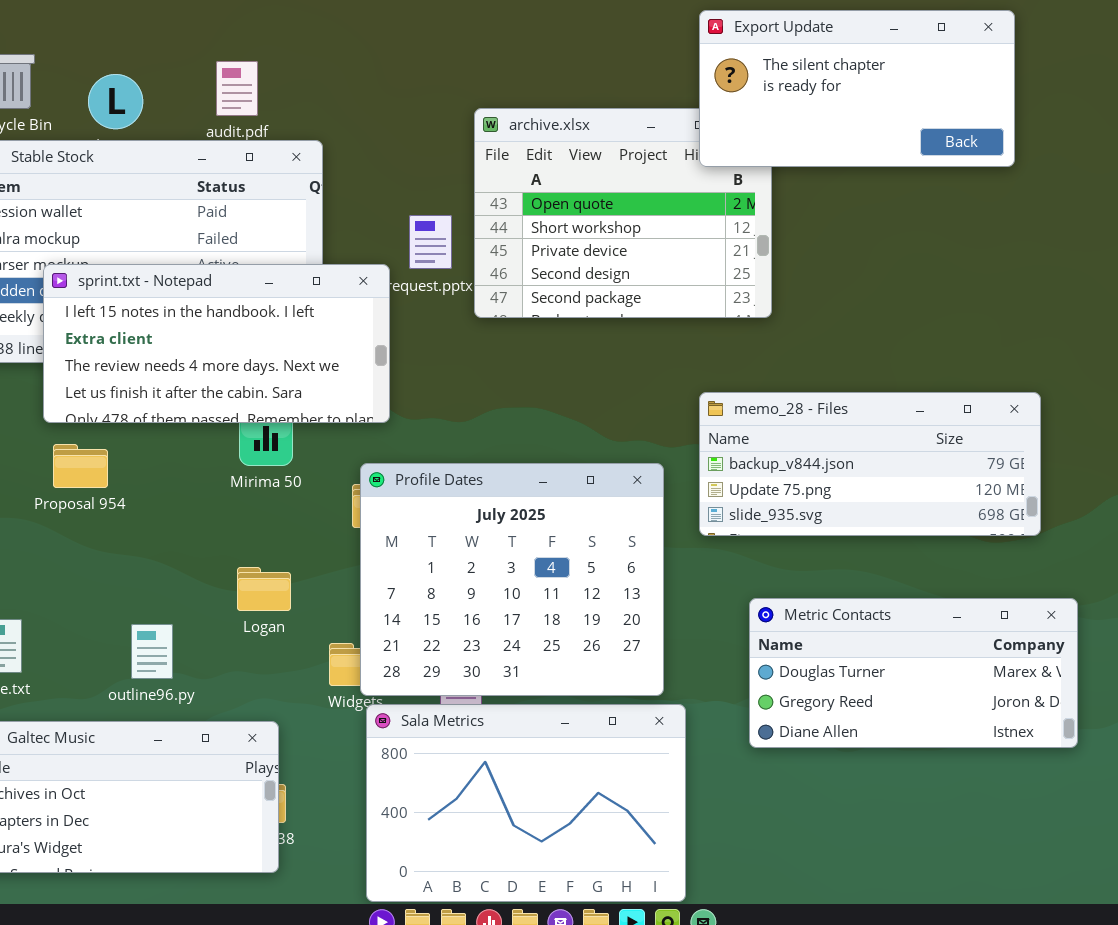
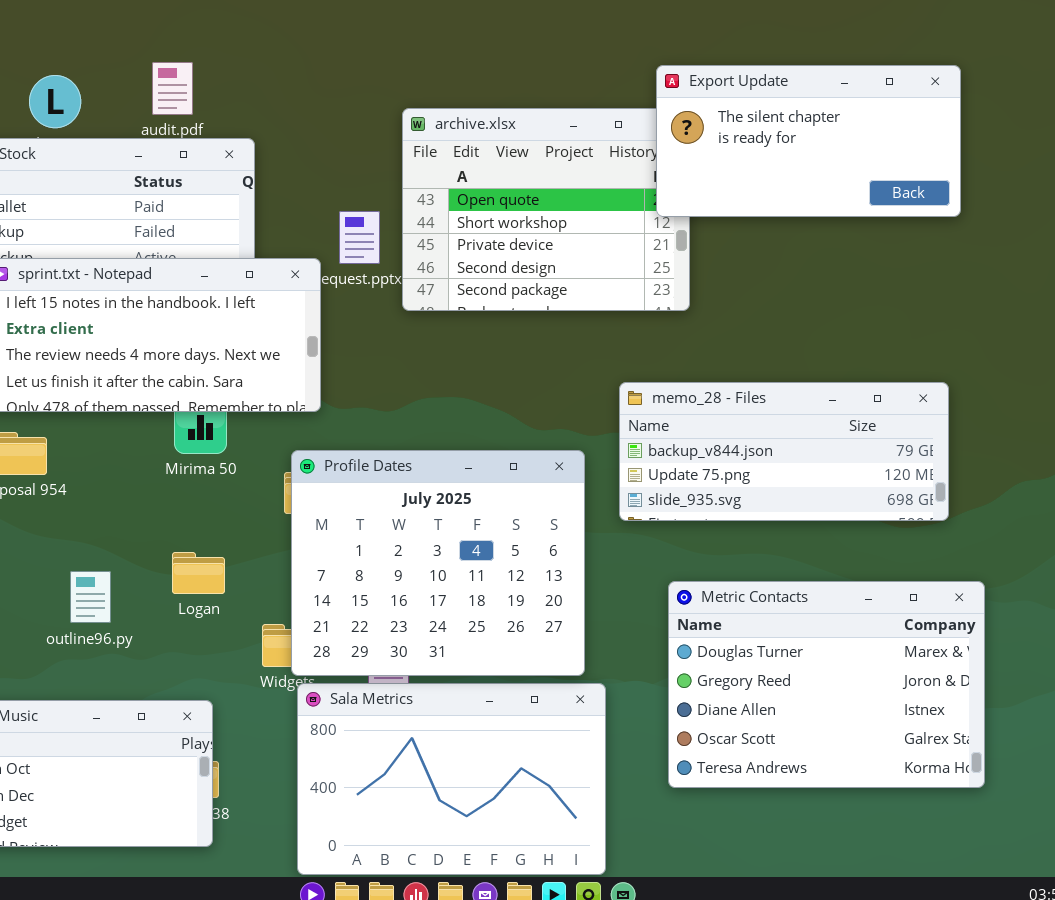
Export Update: [699,10,1015,167] -> [656,65,961,217], moved
Metric Contacts: [749,598,1078,748] -> [668,581,985,788], resized
outline96.py: [131,624,173,679] -> [70,571,111,623], moved

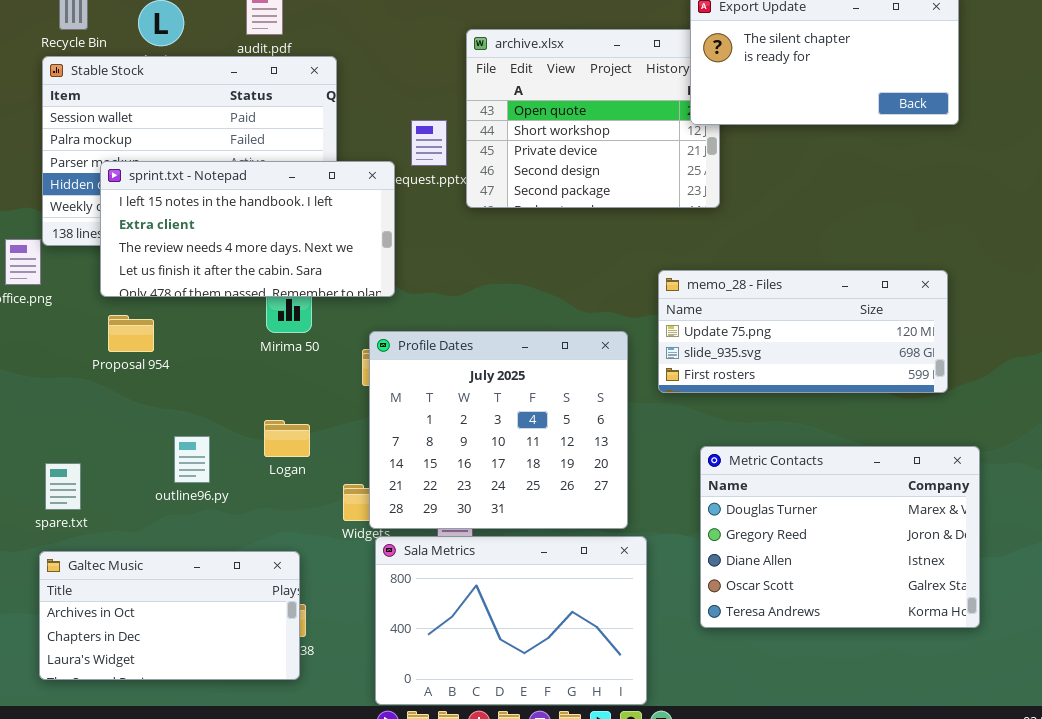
memo_28 - Files: [619,382,949,521] -> [658,270,948,393], scrolled down 1 row

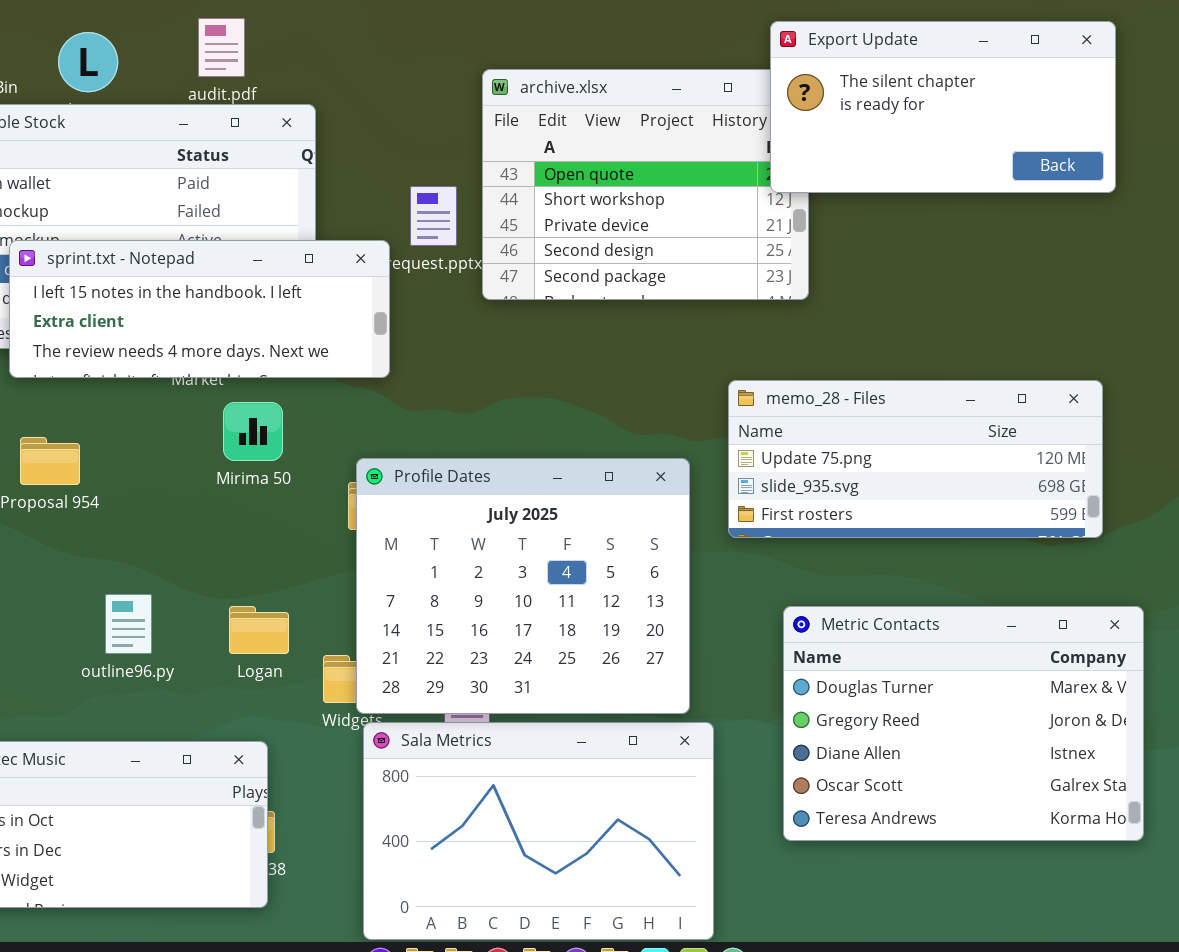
sprint.txt - Notepad: [100,161,395,297] -> [9,240,390,378], resized
Logan: [264,420,310,457] -> [229,606,289,654], moved

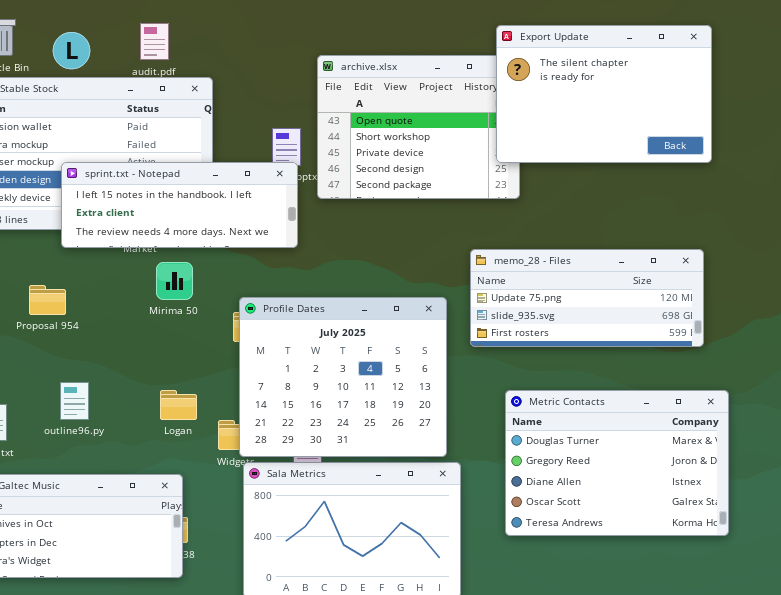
Export Update: [770,21,1116,193] -> [496,25,712,163], resized
sprint.txt - Notepad: [9,240,390,378] -> [61,162,298,248], moved
outline96.py: [105,594,152,654] -> [60,382,89,420], moved

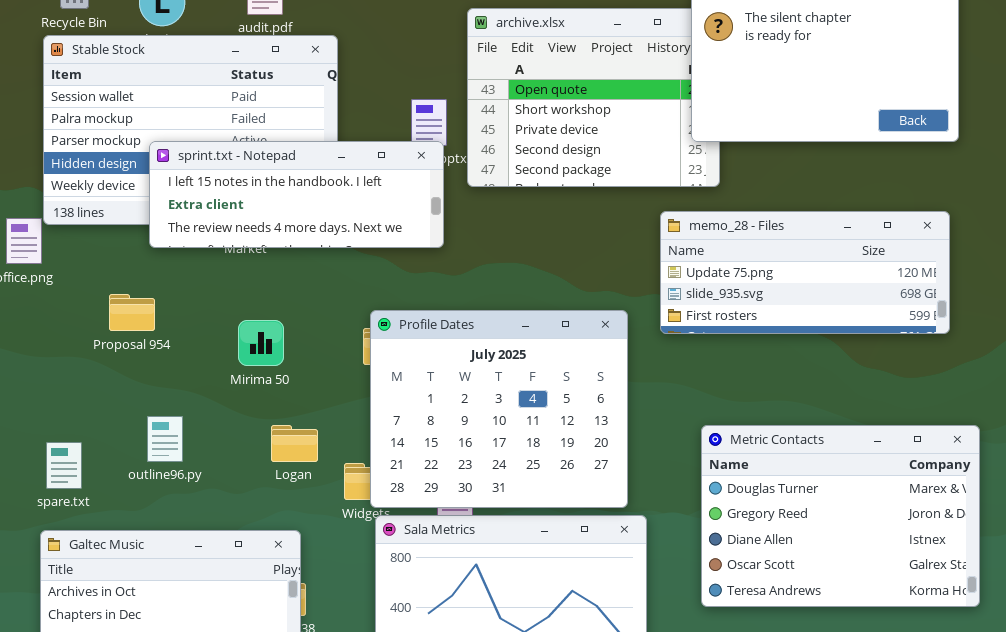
memo_28 - Files: [470,249,704,347] -> [660,211,950,334], moved
Mirima 50: [156,262,193,300] -> [238,320,284,366], moved

